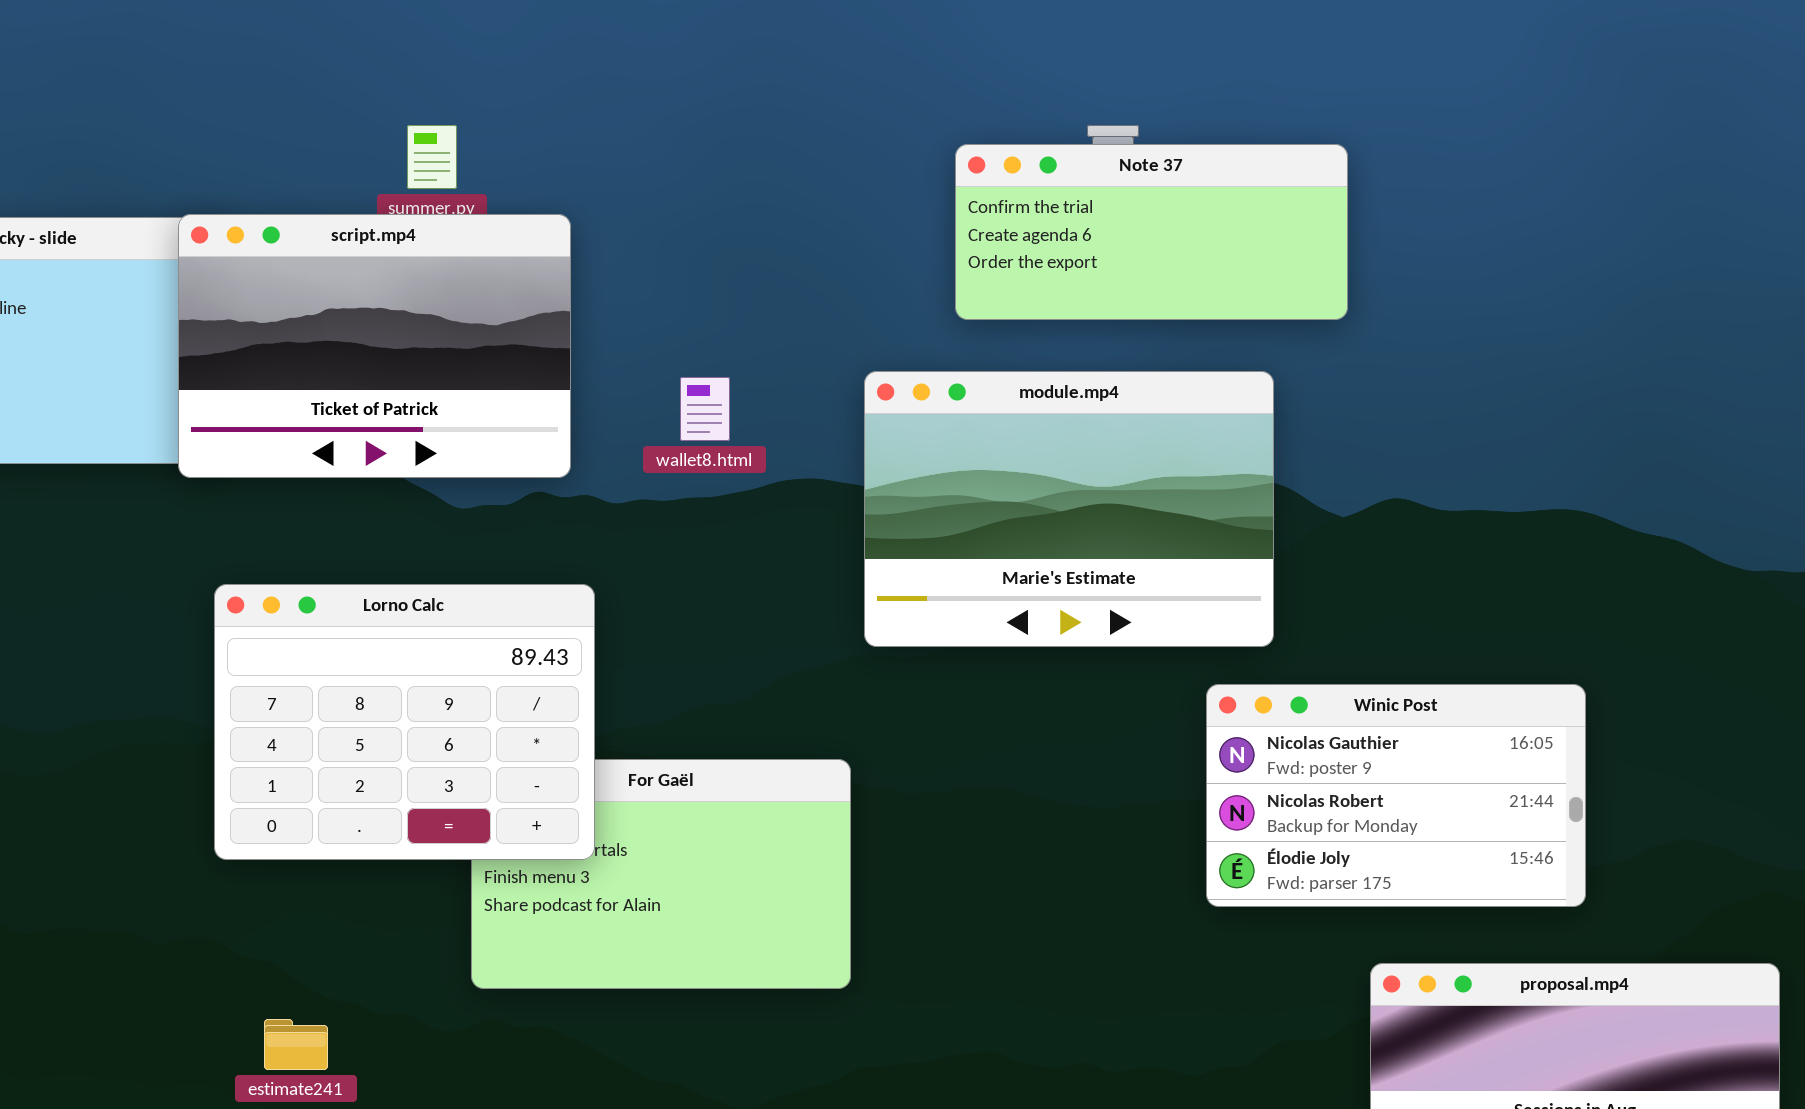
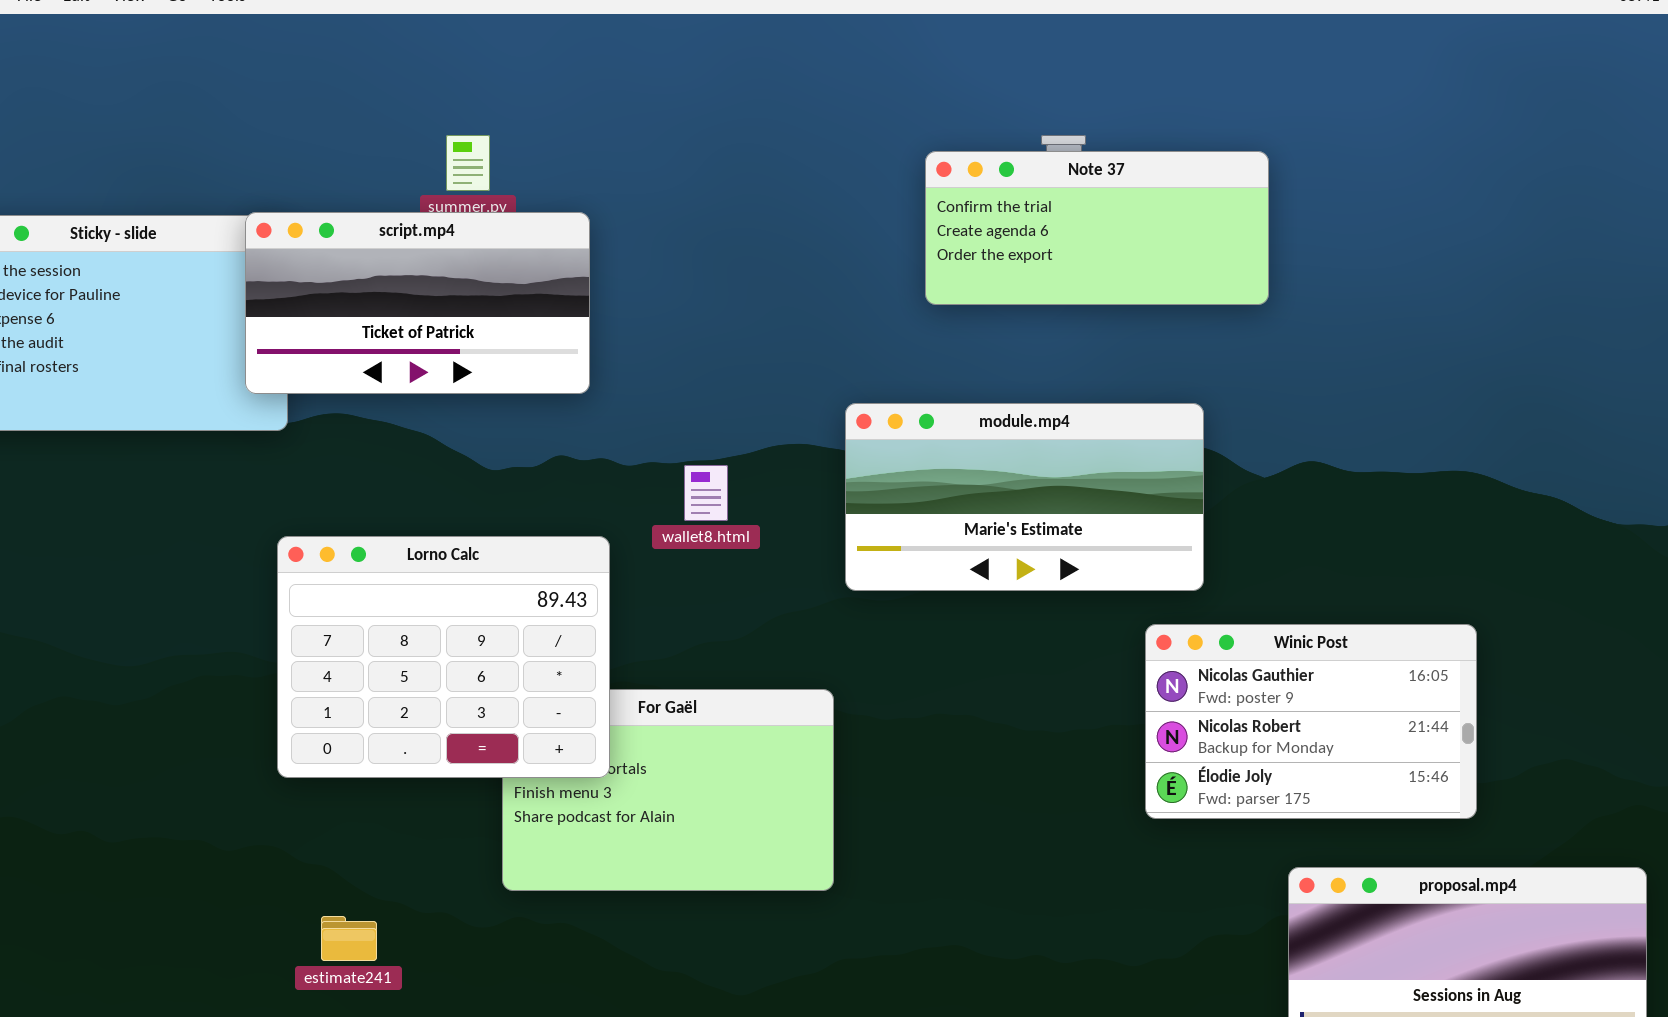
script.mp4: [178,214,571,478] -> [245,212,590,394], resized
module.mp4: [864,371,1274,647] -> [845,403,1204,591], resized
wallet8.html: [680,377,730,441] -> [684,465,728,521], moved

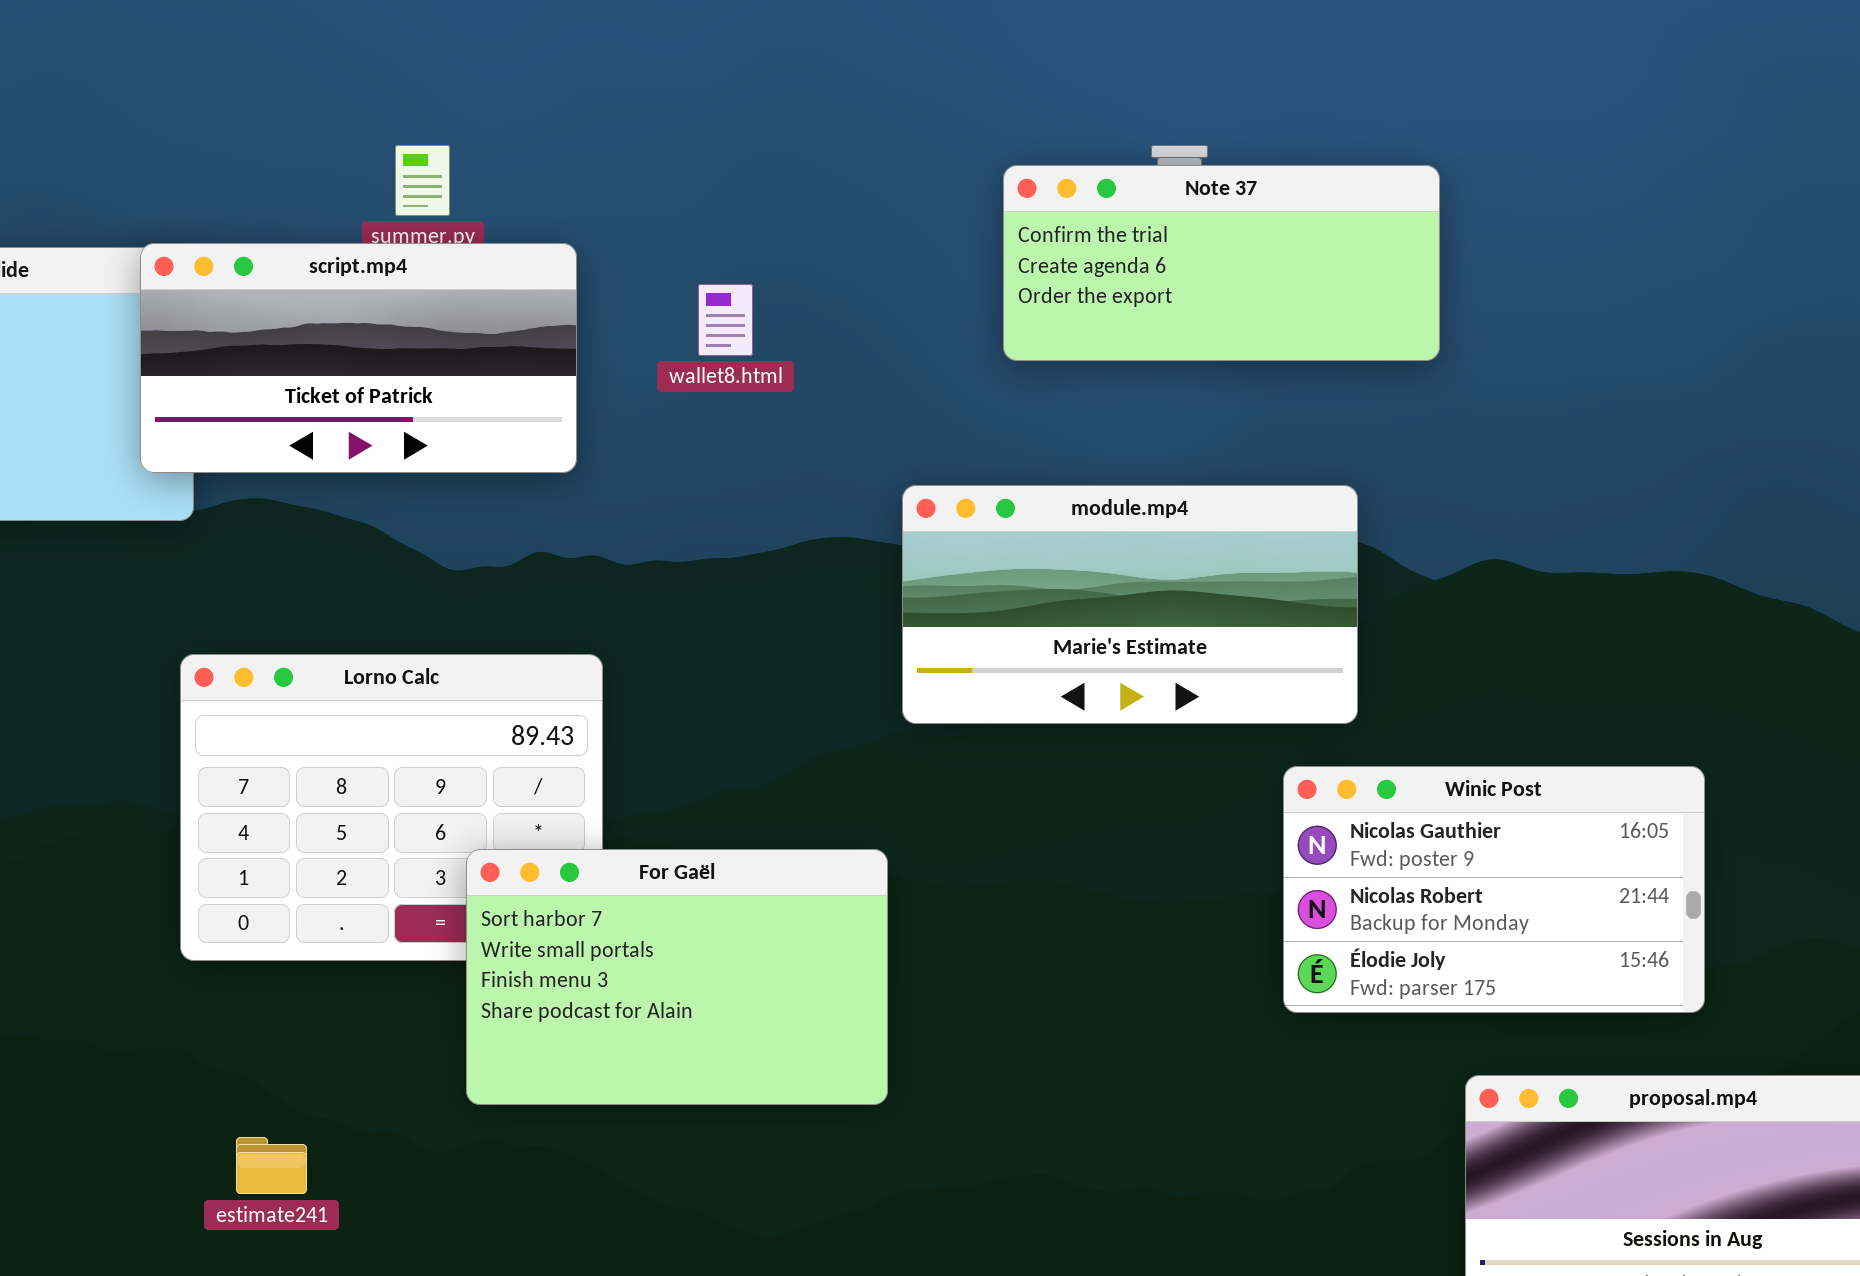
wallet8.html: [684,465,728,521] -> [698,284,753,356], moved
For Gaël: [502,689,834,891] -> [466,849,888,1105], raised

